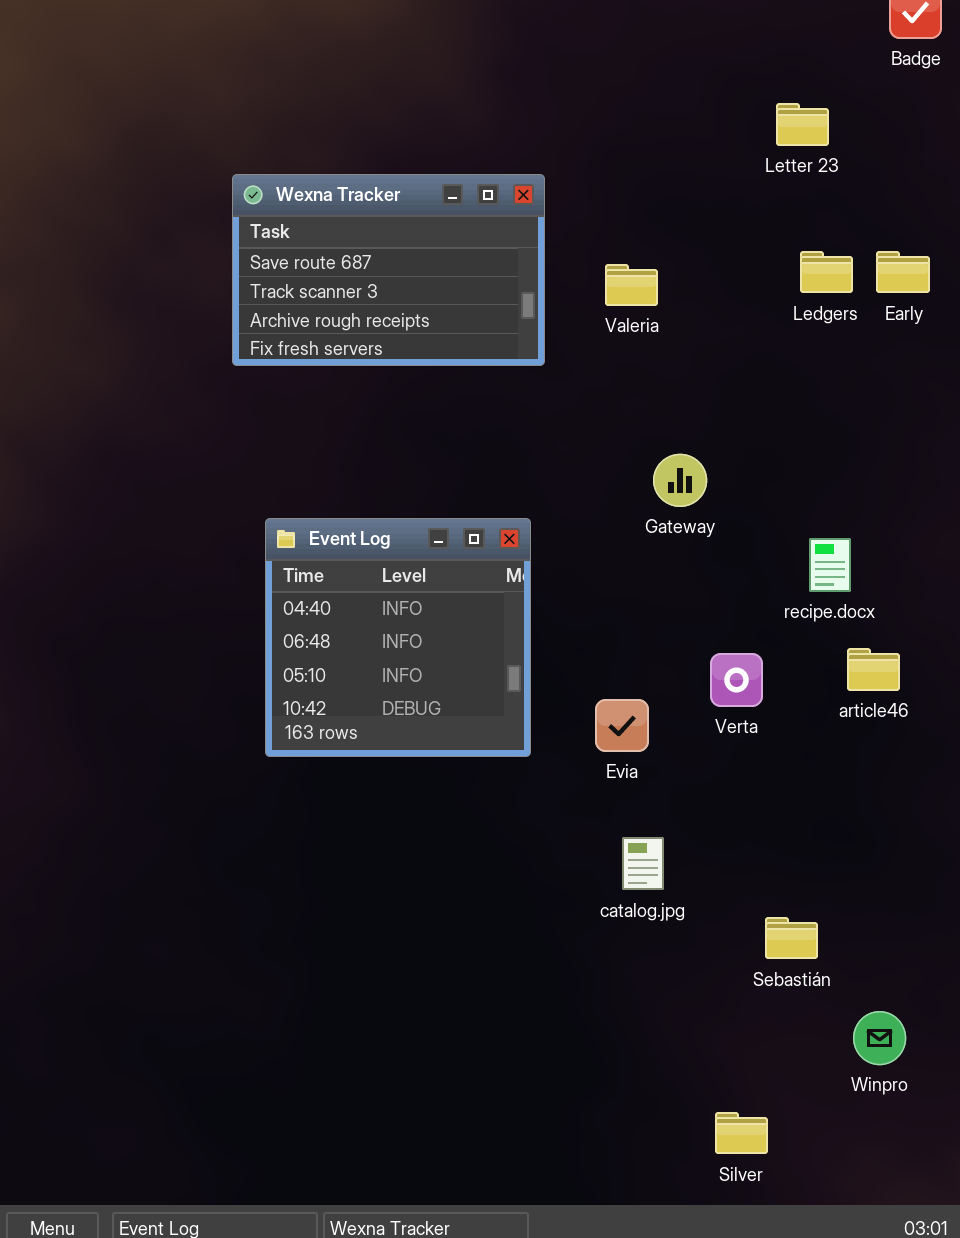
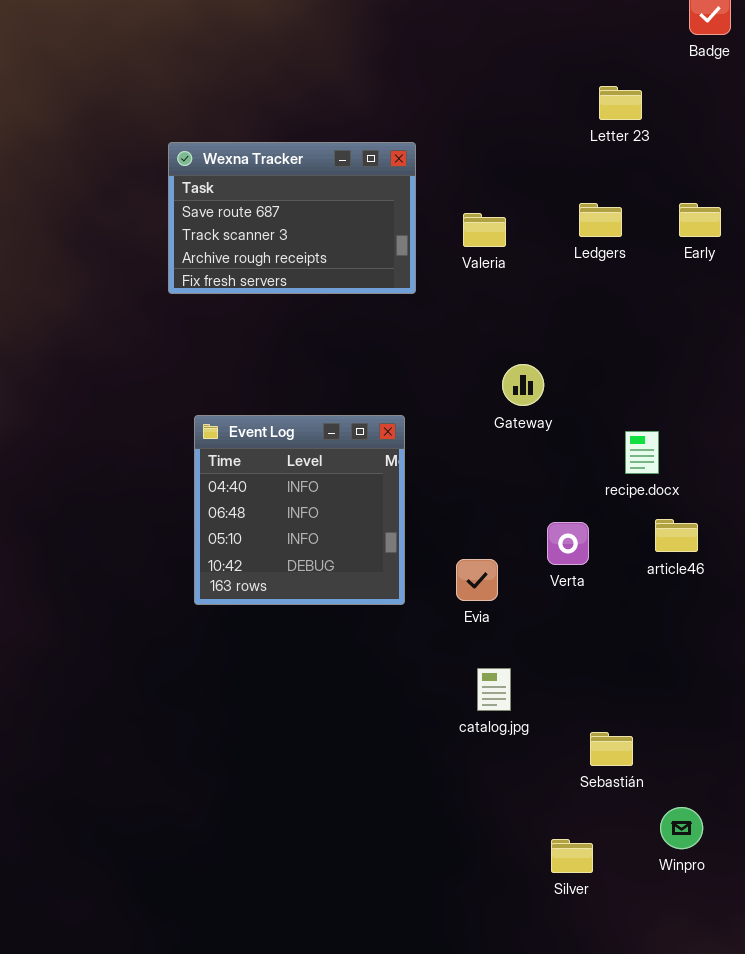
Ledgers: [800,251,853,293] -> [579,203,622,237], moved
Silver: [715,1112,768,1154] -> [551,839,593,873], moved

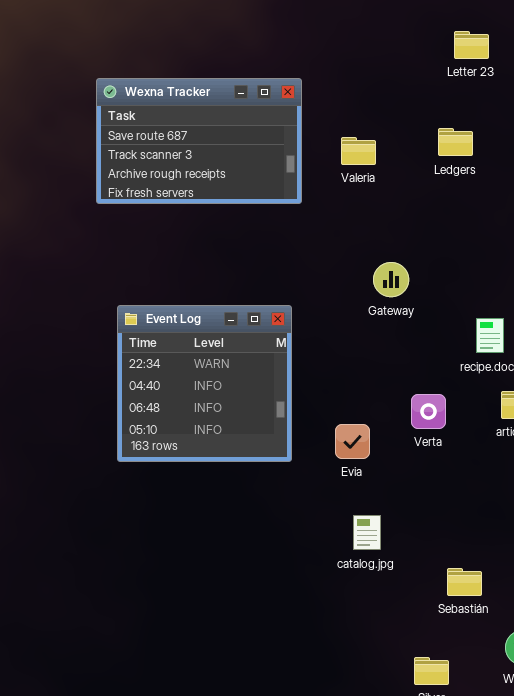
Event Log: [194,415,405,605] -> [117,305,292,462], scrolled up 1 row

